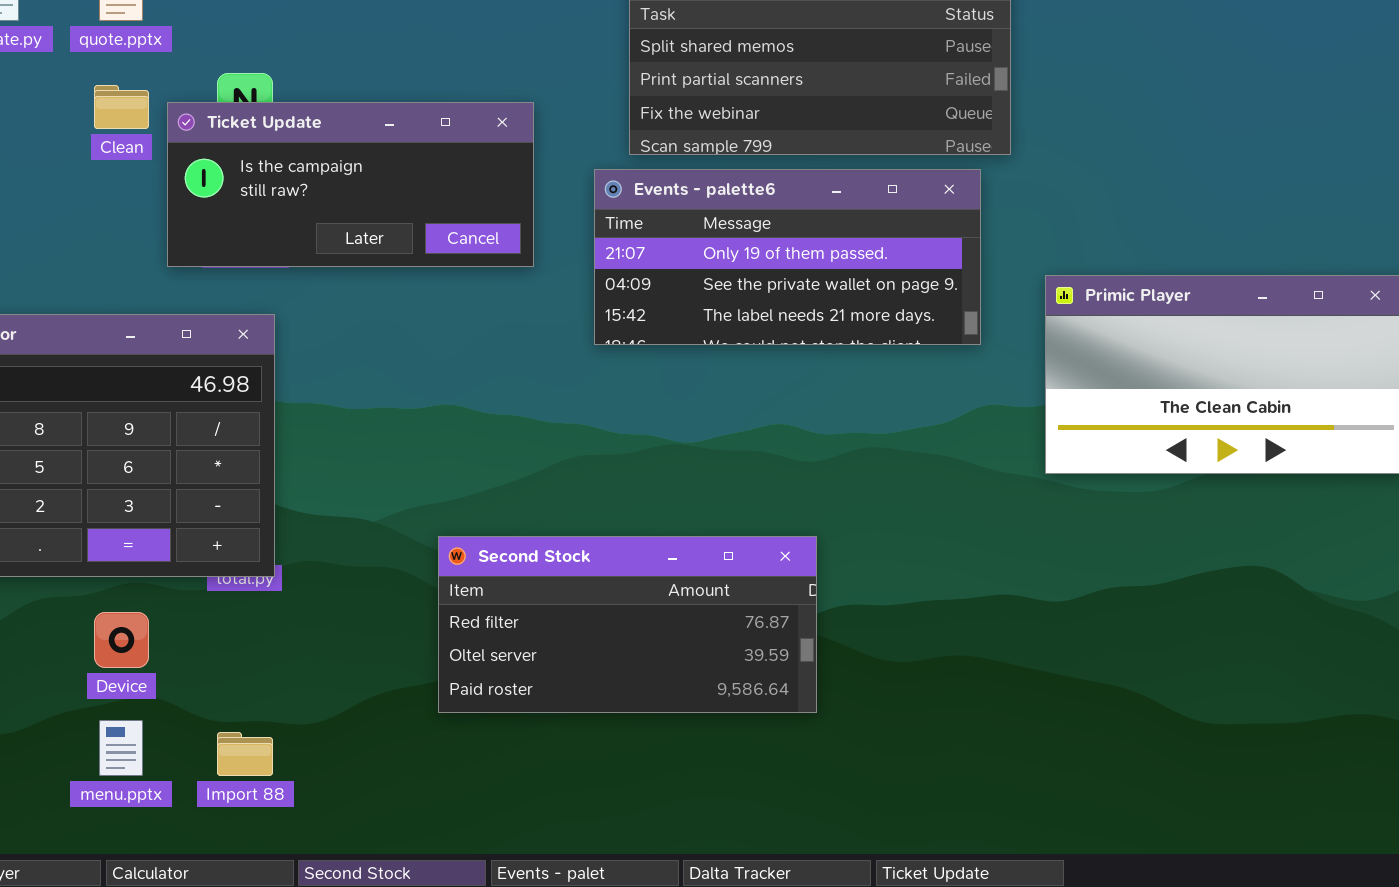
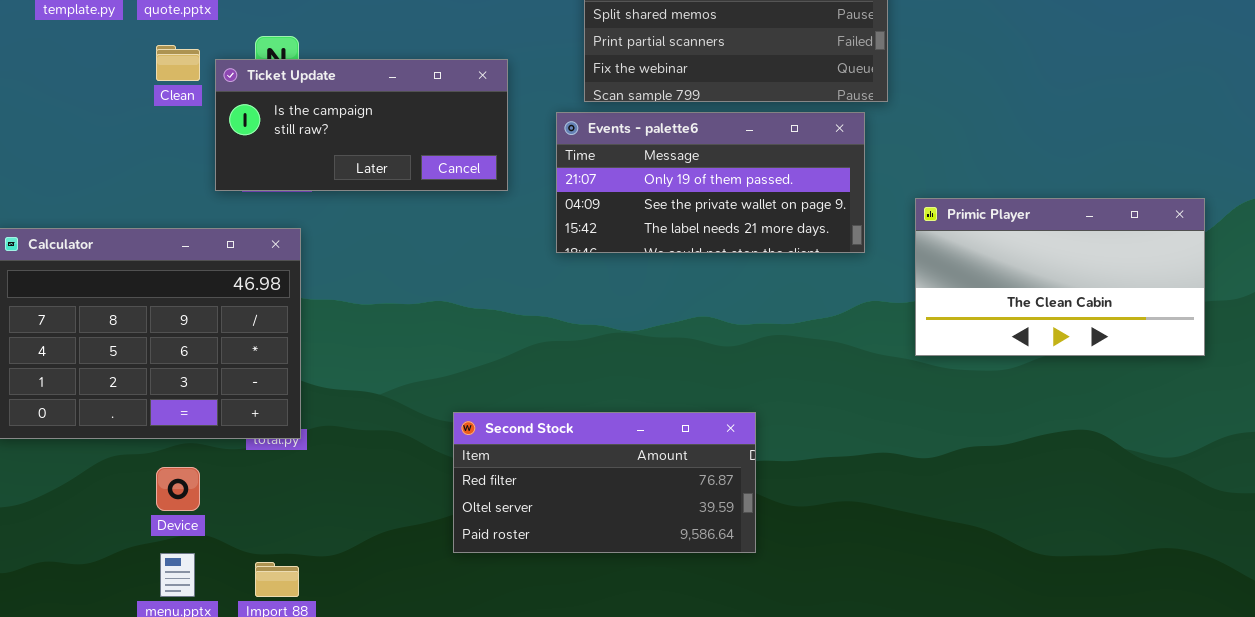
Second Stock: [438,536,817,713] -> [453,412,756,553], moved

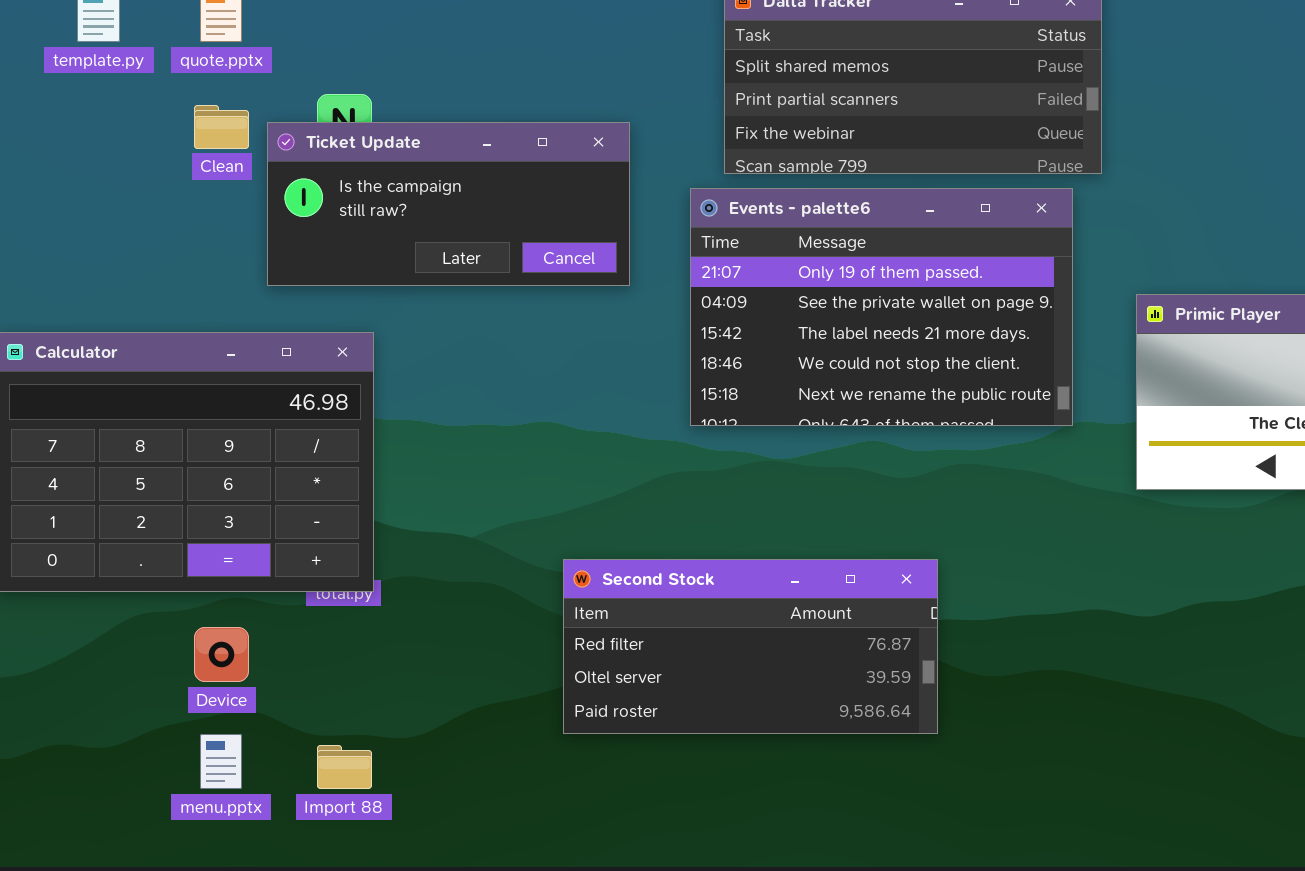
Events - palette6: [556,112,865,253] -> [690,188,1073,426], resized

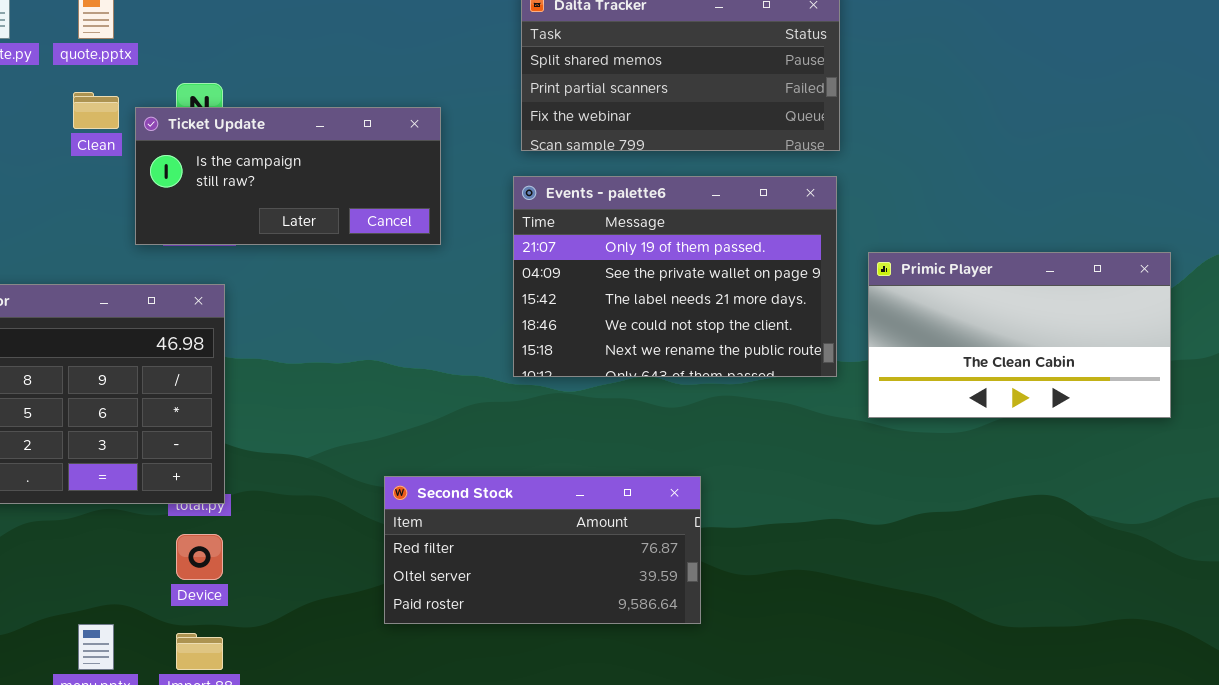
Events - palette6: [690,188,1073,426] -> [513,176,837,377], moved
Device: [194,627,249,682] -> [176,534,223,580], moved

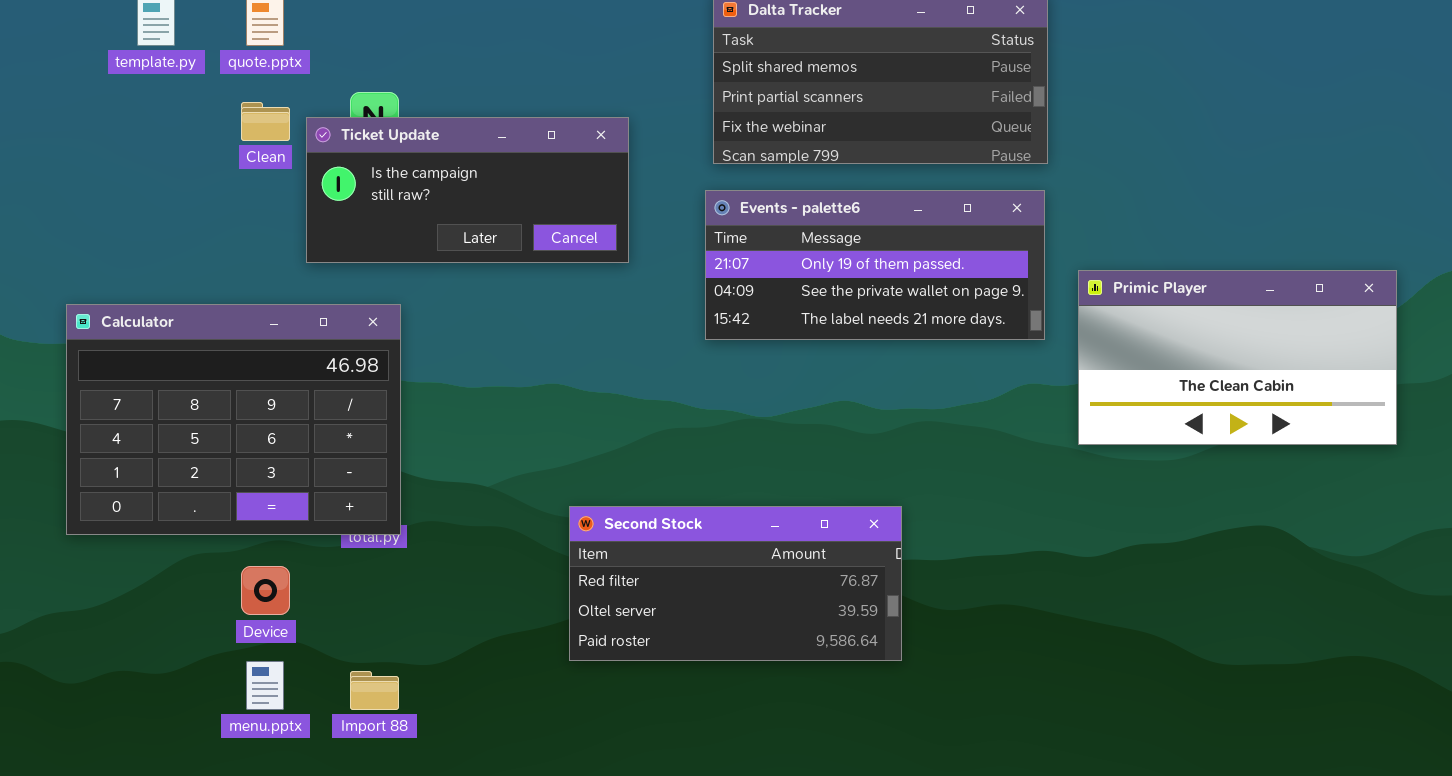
Events - palette6: [513,176,837,377] -> [705,190,1045,340], resized
Device: [176,534,223,580] -> [241,566,290,615], moved

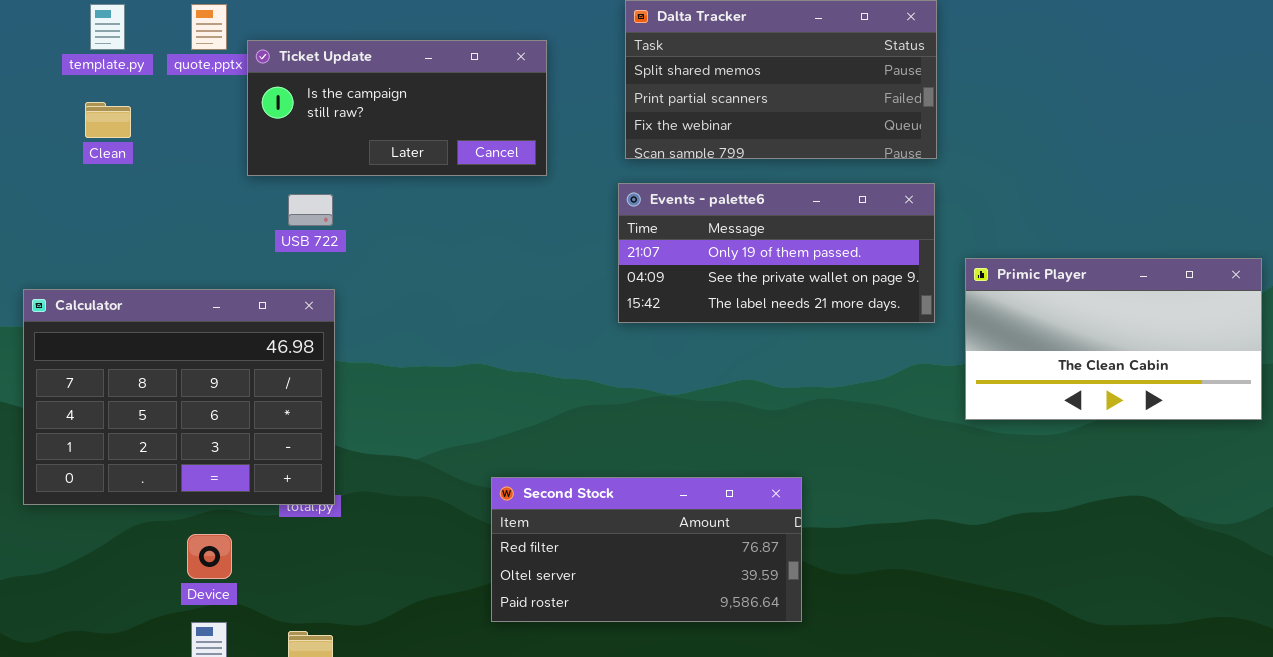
Clean: [241,102,290,141] -> [85,102,131,138], moved
Ticket Update: [306,117,629,263] -> [247,40,547,176], moved

